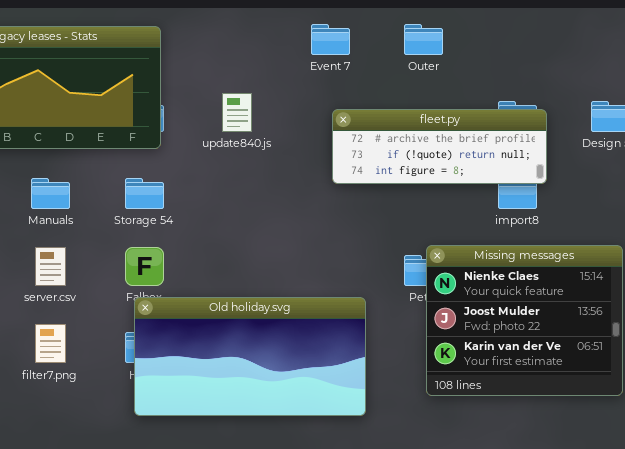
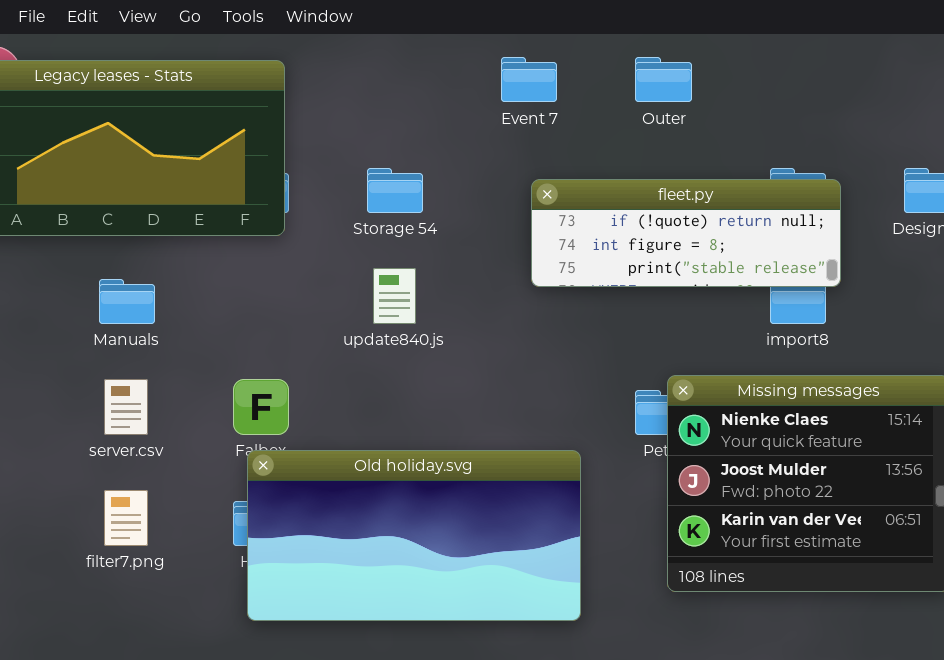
update840.js: [222,93,252,132] -> [373,268,416,324], moved
fleet.py: [332,109,547,184] -> [531,179,841,287], scrolled down 1 row
Storage 54: [125,178,164,209] -> [367,168,423,213], moved

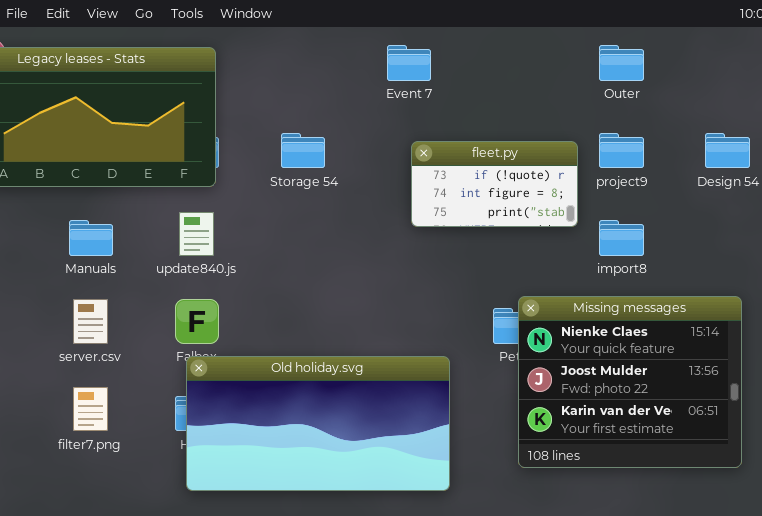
Outer: [635,57,692,102] -> [599,45,644,81], moved
fleet.py: [531,179,841,287] -> [411,141,578,227], resized
update840.js: [373,268,416,324] -> [179,212,214,256], moved

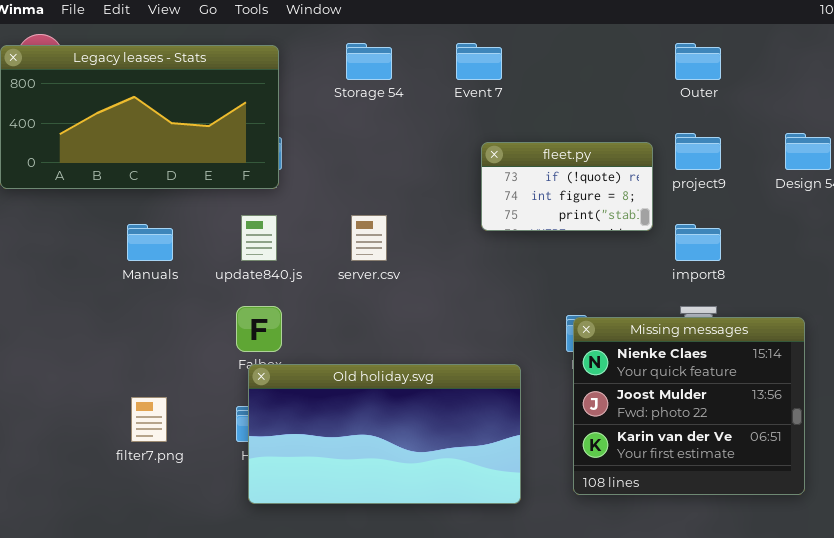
Storage 54: [281,133,325,168] -> [346,43,392,80], moved
Missing messages: [518,296,742,468] -> [573,317,805,495], moved
server.csv: [73,299,108,344] -> [351,215,387,261], moved

